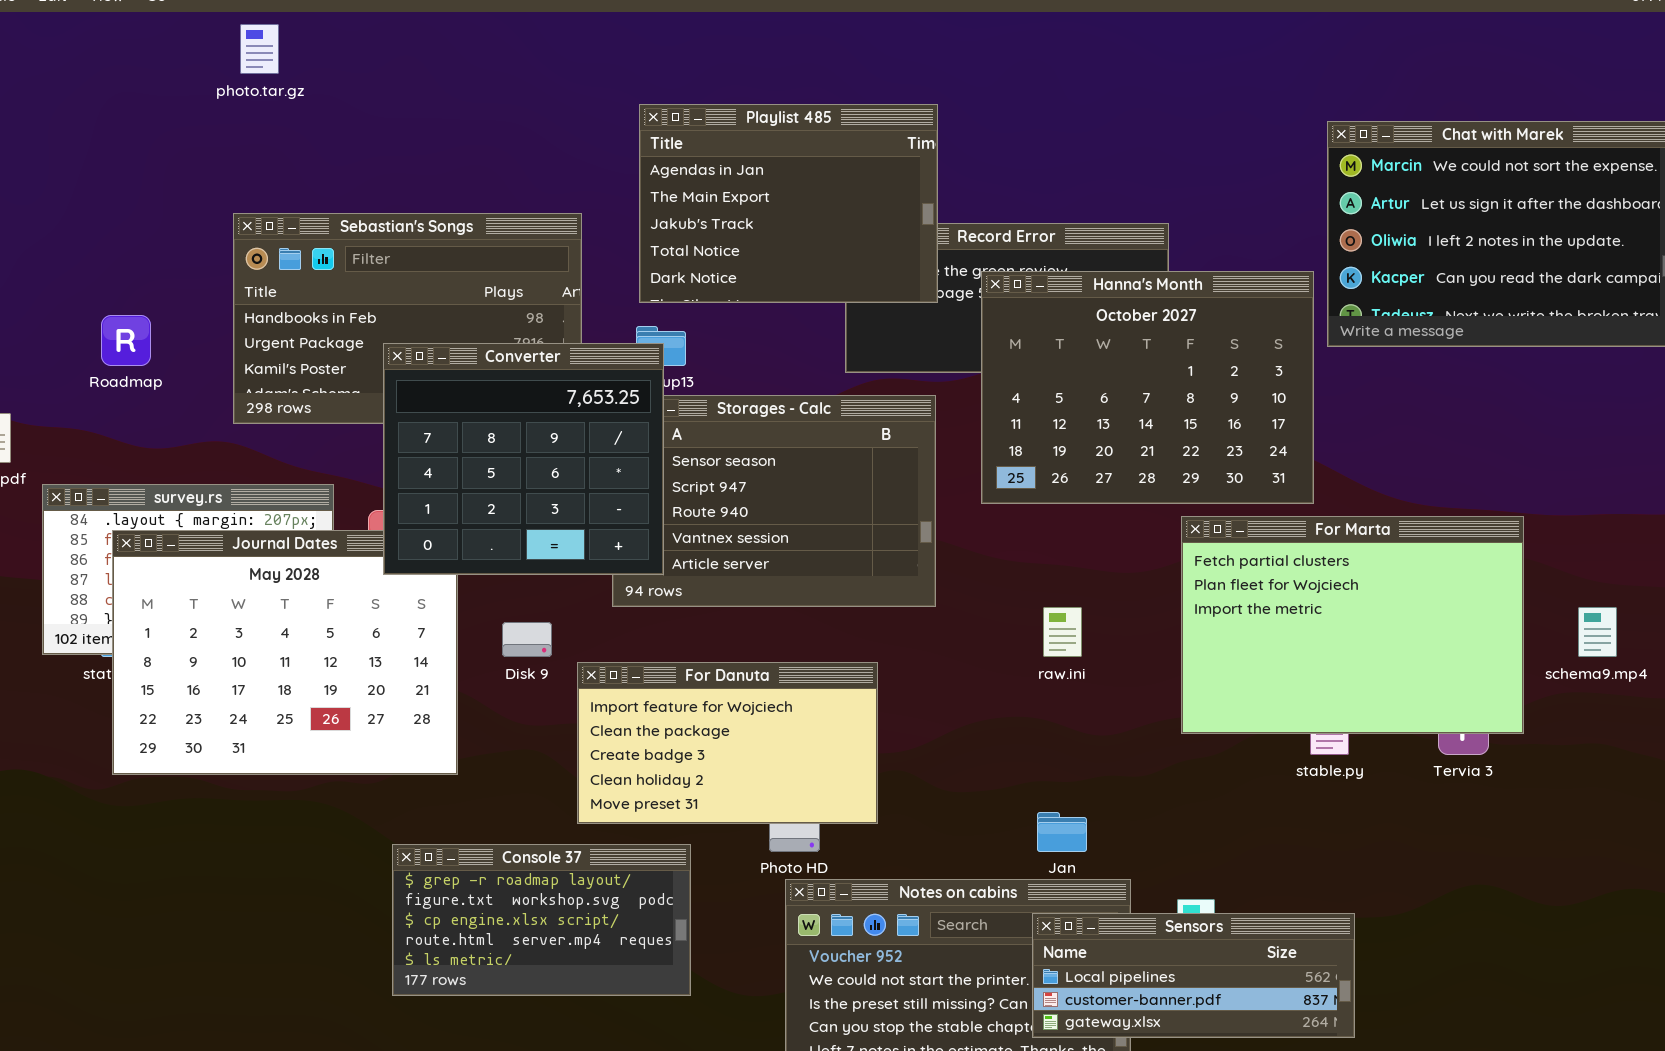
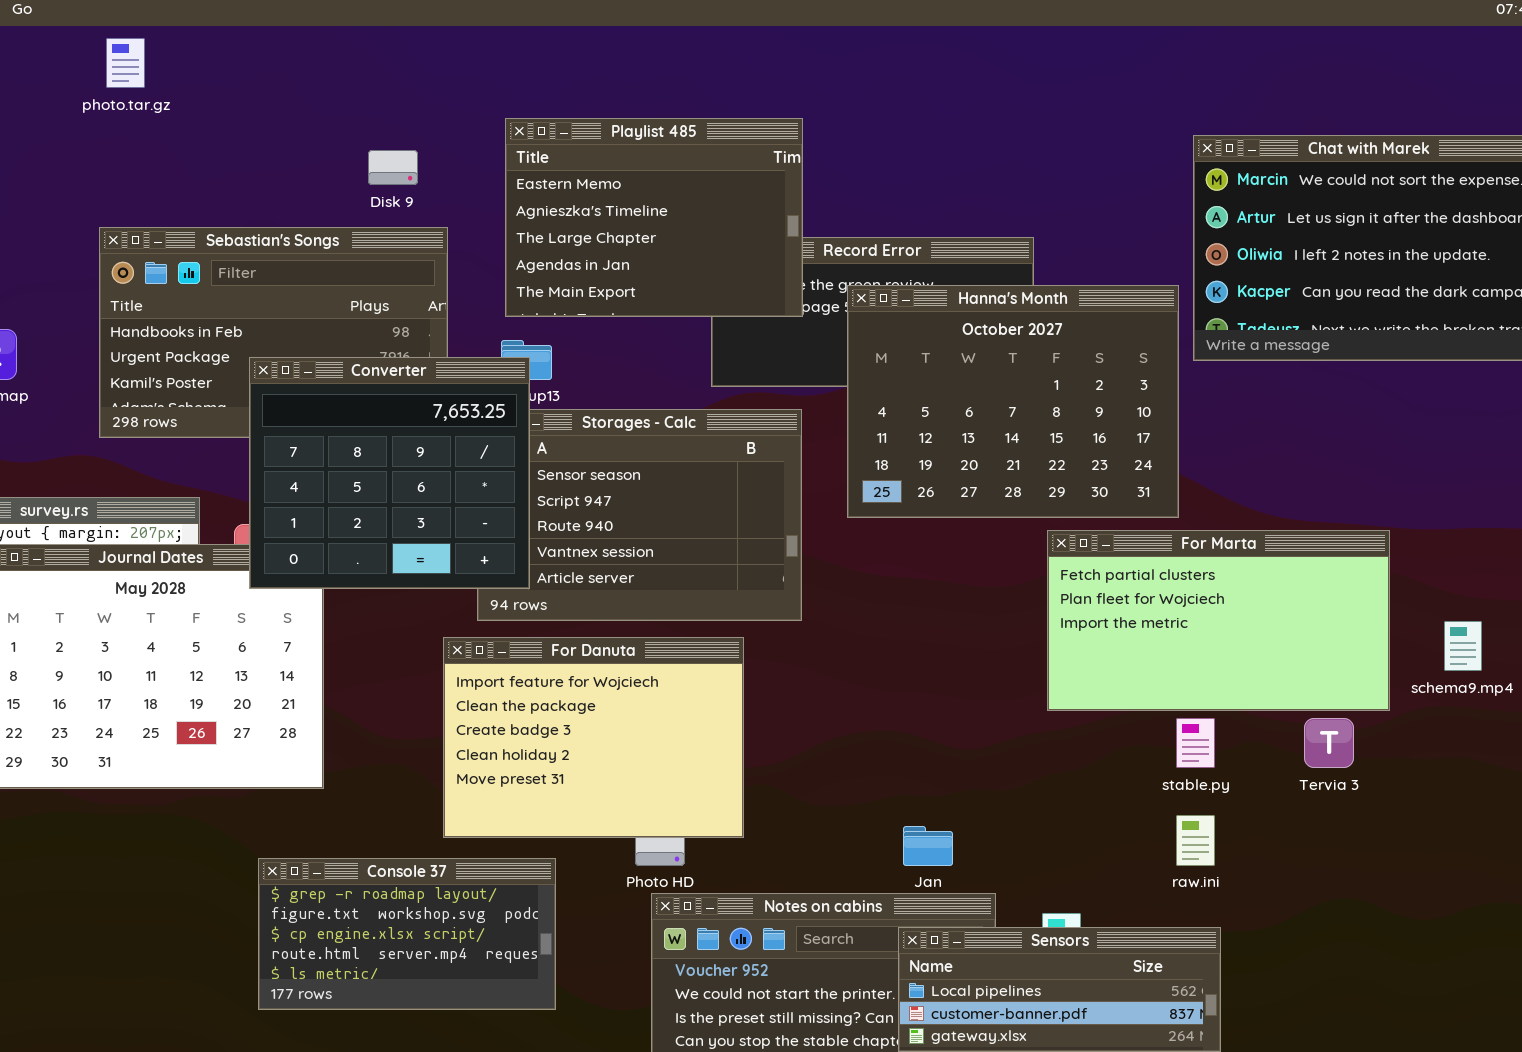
Playlist 485: [639,104,938,303] -> [505,118,803,317], scrolled up 3 rows
For Marta: [1181,516,1524,734] -> [1047,530,1390,711], resized
raw.ini: [1043,607,1082,657] -> [1176,815,1215,866], moved
Disk 9: [502,622,552,657] -> [368,150,418,185], moved
For Danuta: [577,662,878,824] -> [443,637,744,838], resized

